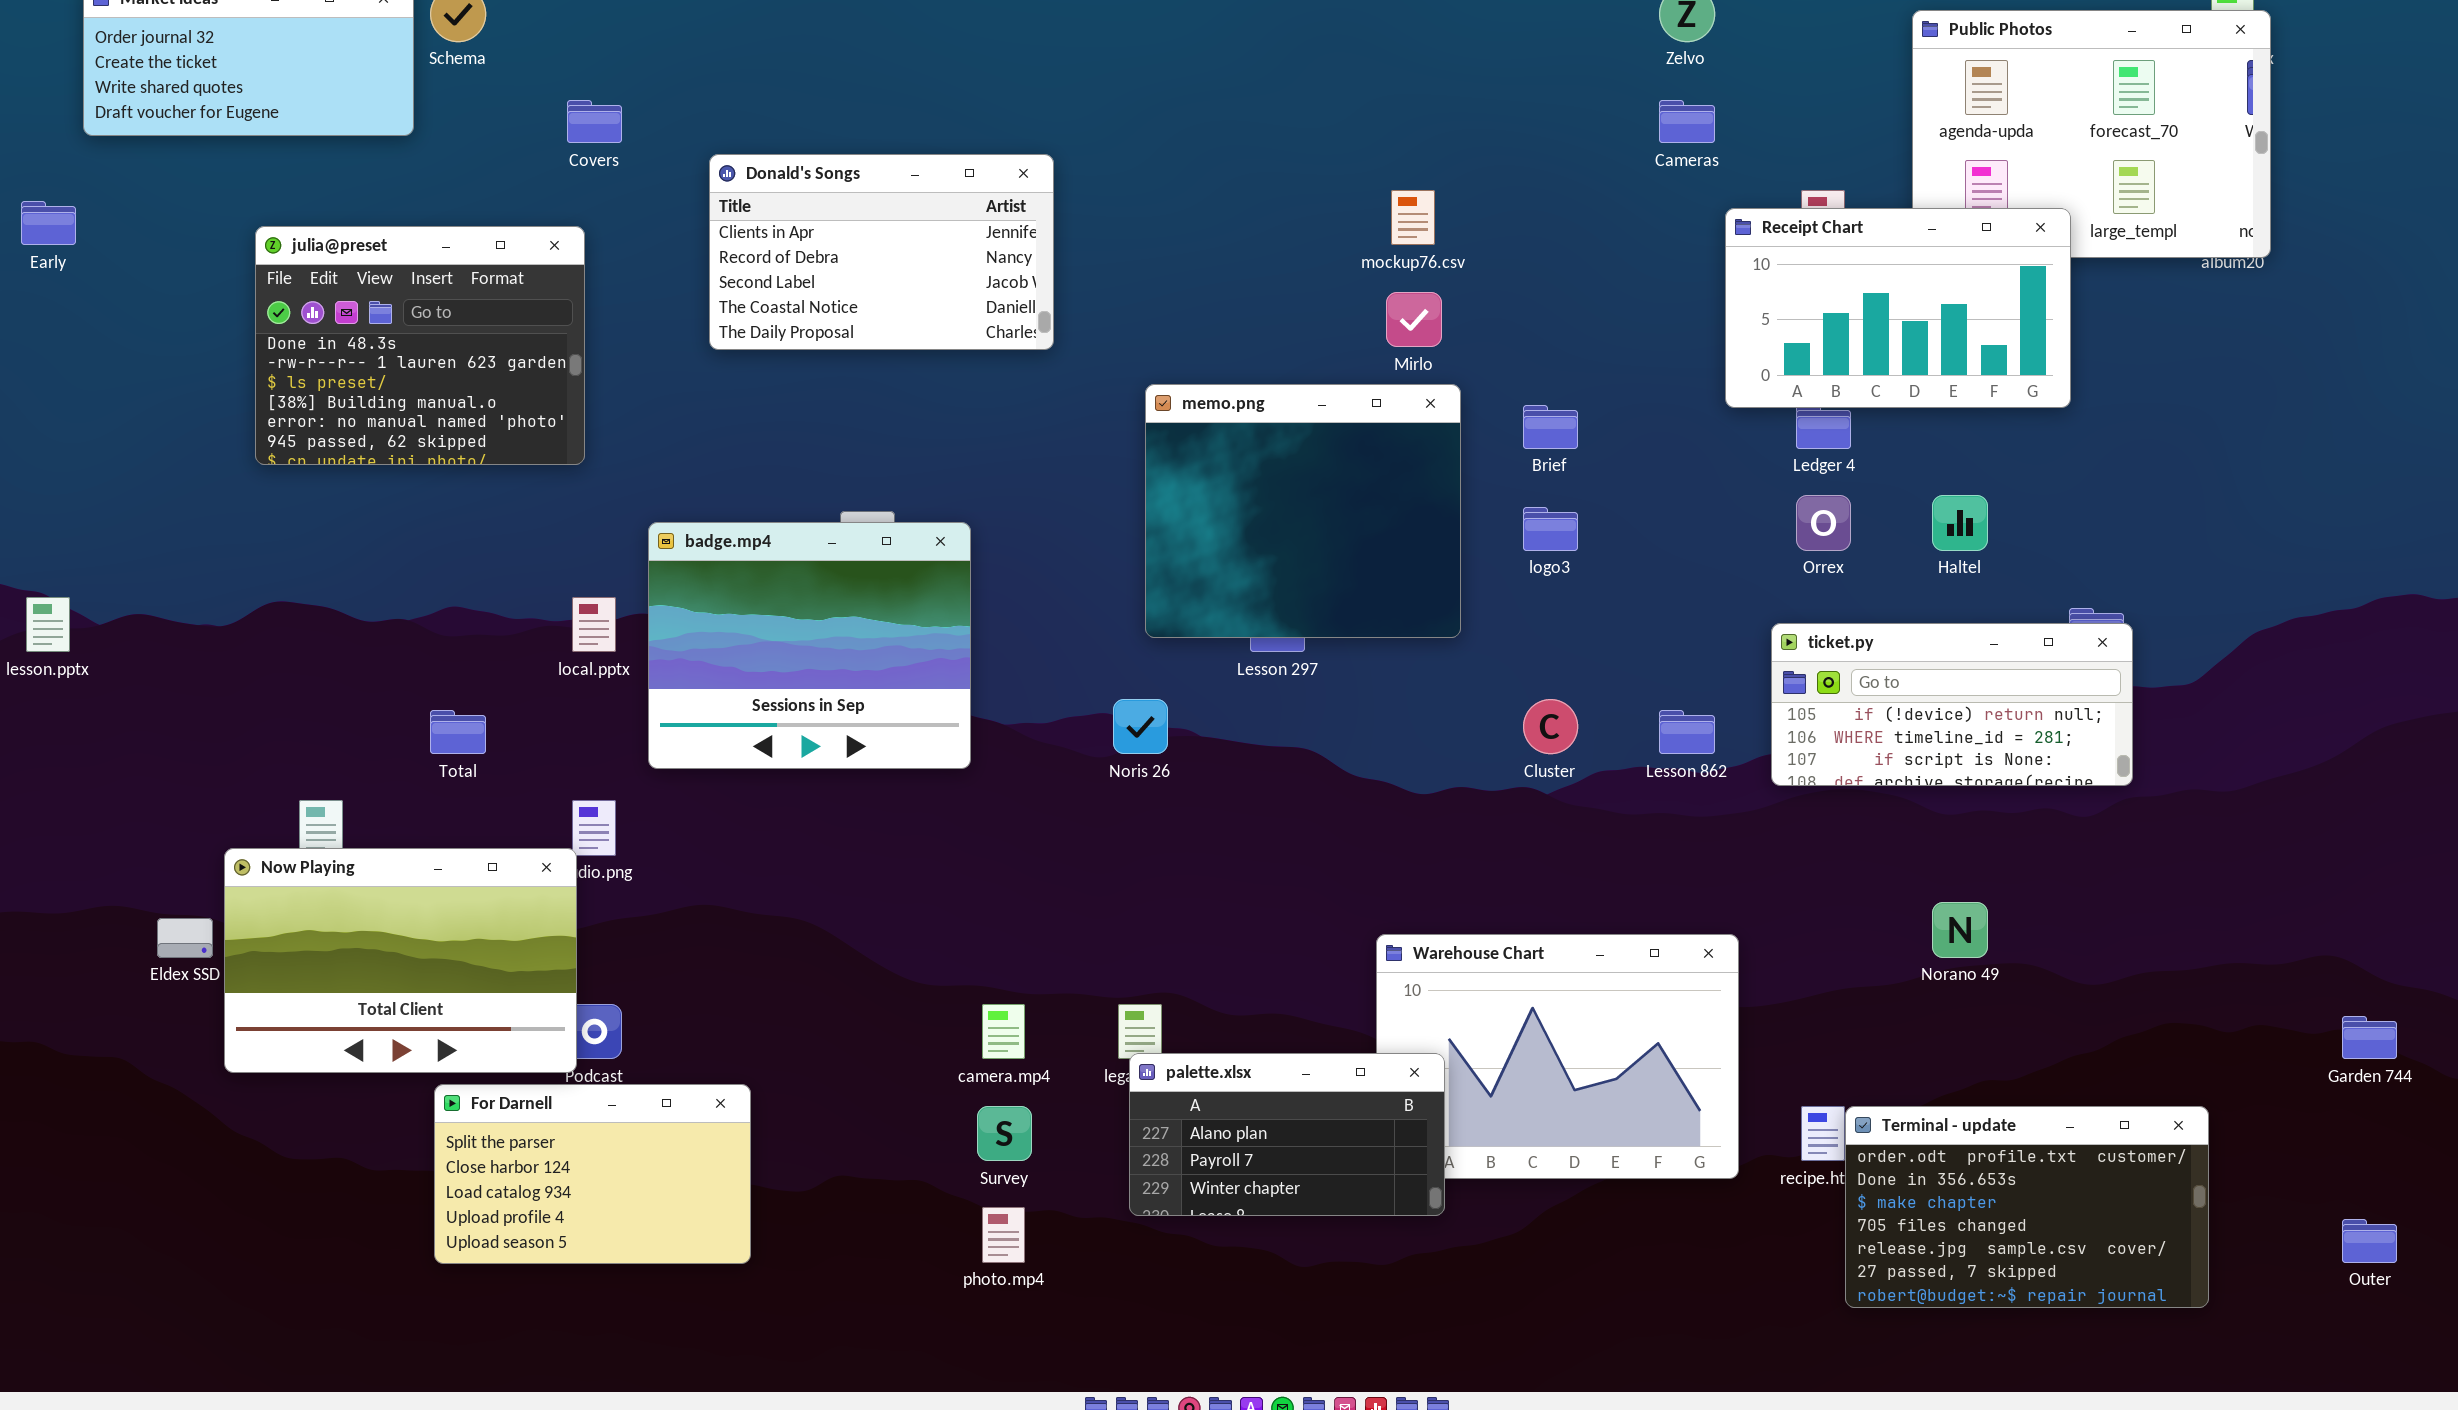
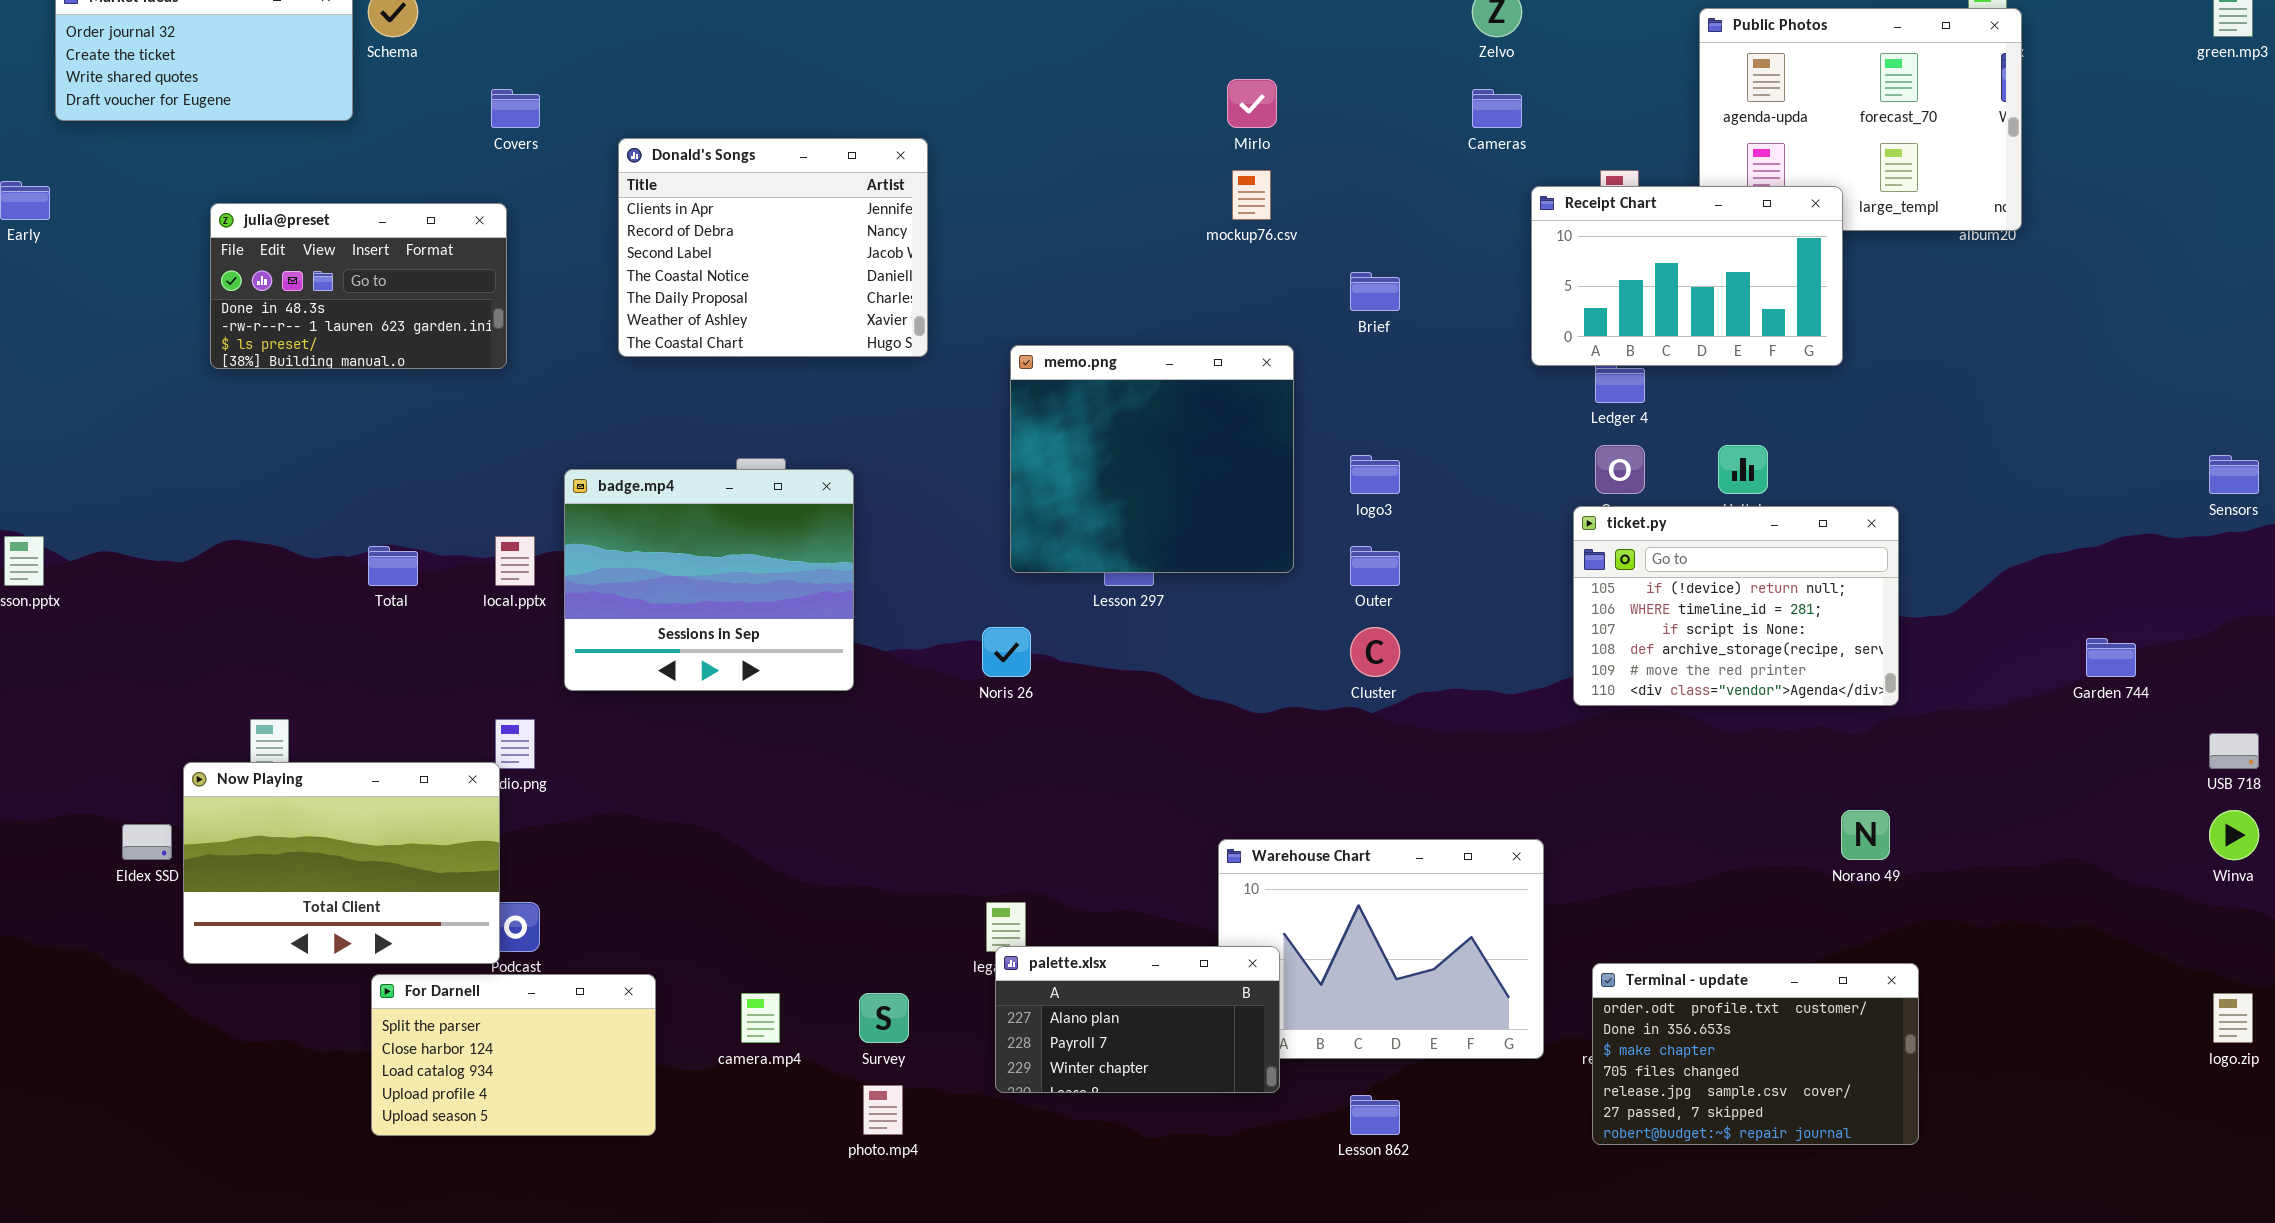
Donald's Songs: [709,154,1054,350] -> [618,138,928,357], resized
julia@preset: [255,226,585,465] -> [210,203,507,369], resized
Mirlo: [1386,292,1442,347] -> [1227,79,1277,128], moved
Brief: [1523,405,1578,449] -> [1350,272,1400,311], moved
ticket.py: [1771,623,2133,786] -> [1573,506,1899,706], resized
Total: [430,710,486,754] -> [368,546,418,586], moved
Lesson 862: [1659,710,1715,754] -> [1350,1095,1400,1135], moved
Norano 49: [1932,902,1988,958] -> [1841,810,1890,860], moved
camera.mp4: [982,1004,1025,1059] -> [741,993,780,1043], moved
Garden 744: [2342,1016,2397,1059] -> [2086,638,2136,677], moved
Terminal - update: [1845,1106,2209,1308] -> [1592,963,1919,1145], moved
Outer: [2342,1219,2397,1263] -> [1350,546,1400,586], moved

